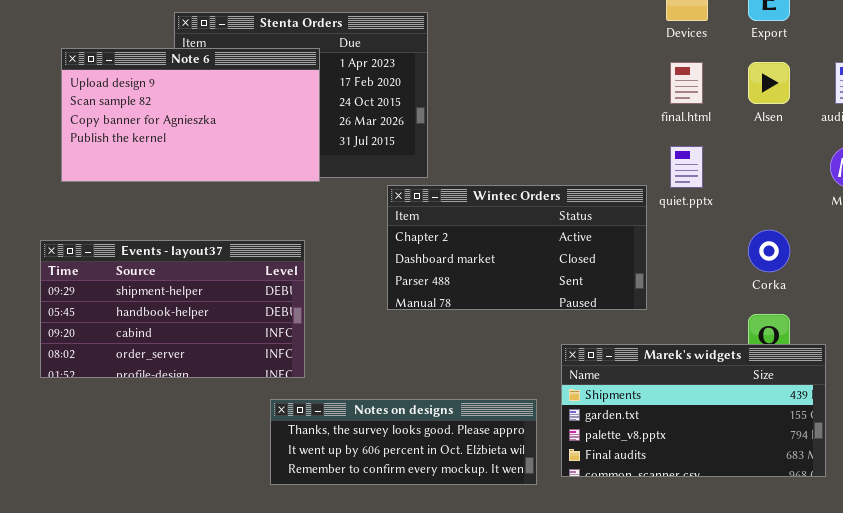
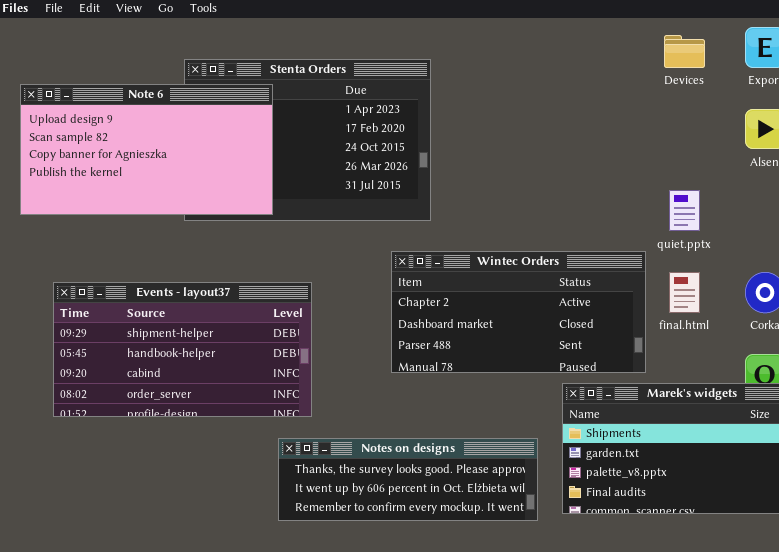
Note 6: [61,48,320,182] -> [20,84,273,215], moved
final.html: [670,62,703,104] -> [669,272,700,313], moved
Wintec Orders: [387,185,647,310] -> [391,251,646,373], moved

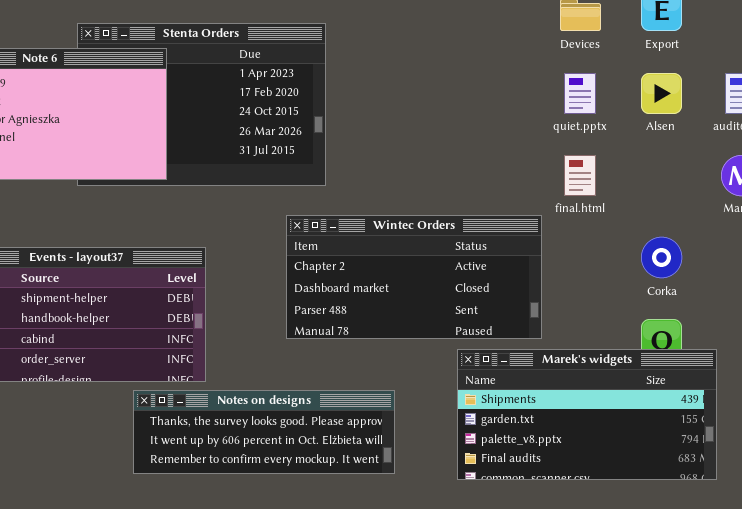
quiet.pptx: [669,190,700,231] -> [564,73,596,114], moved
final.html: [669,272,700,313] -> [564,155,596,196], moved
Notes on designs: [278,438,538,521] -> [133,390,395,474], moved

